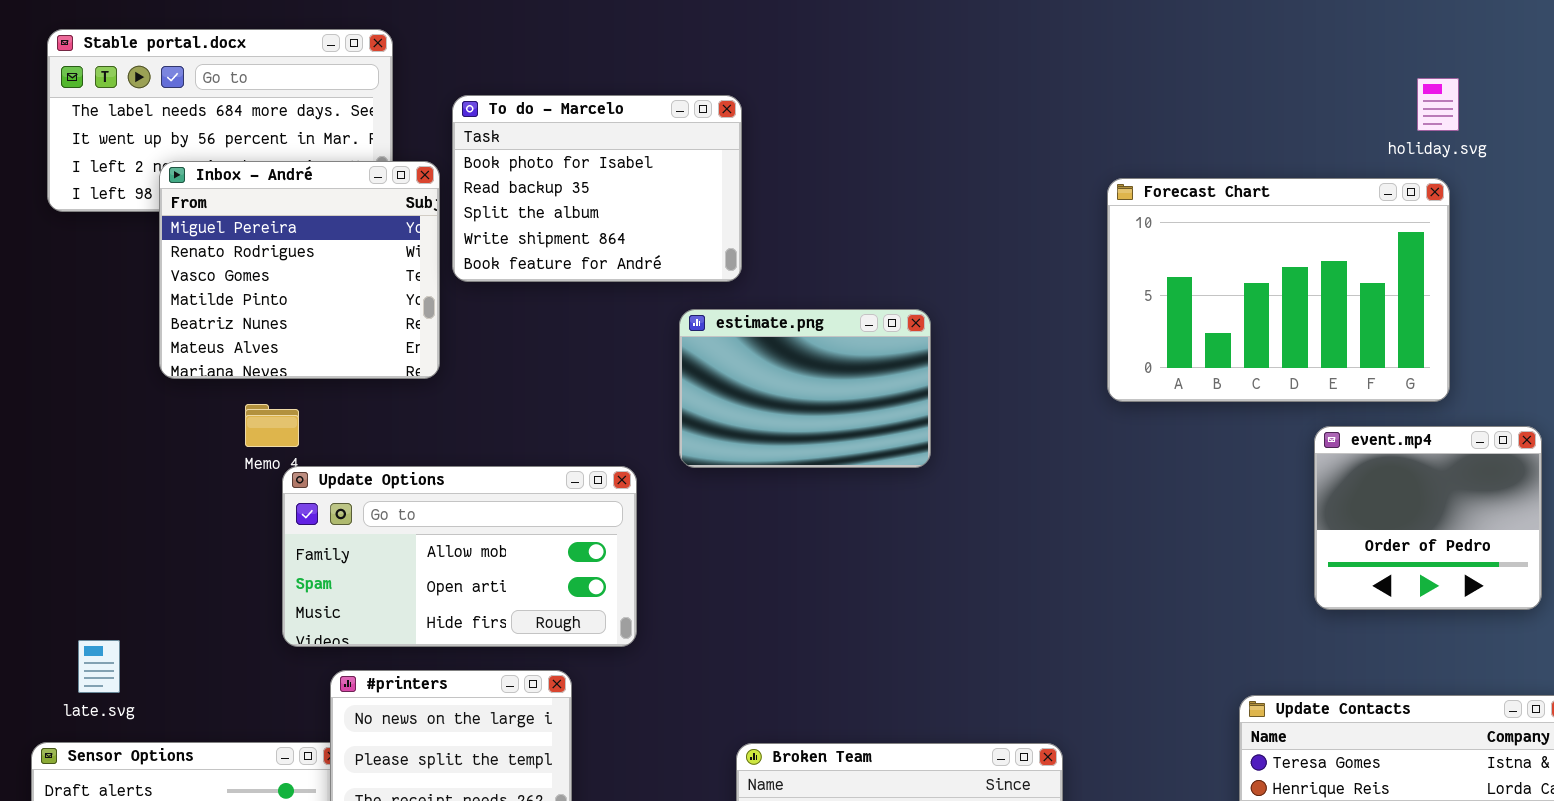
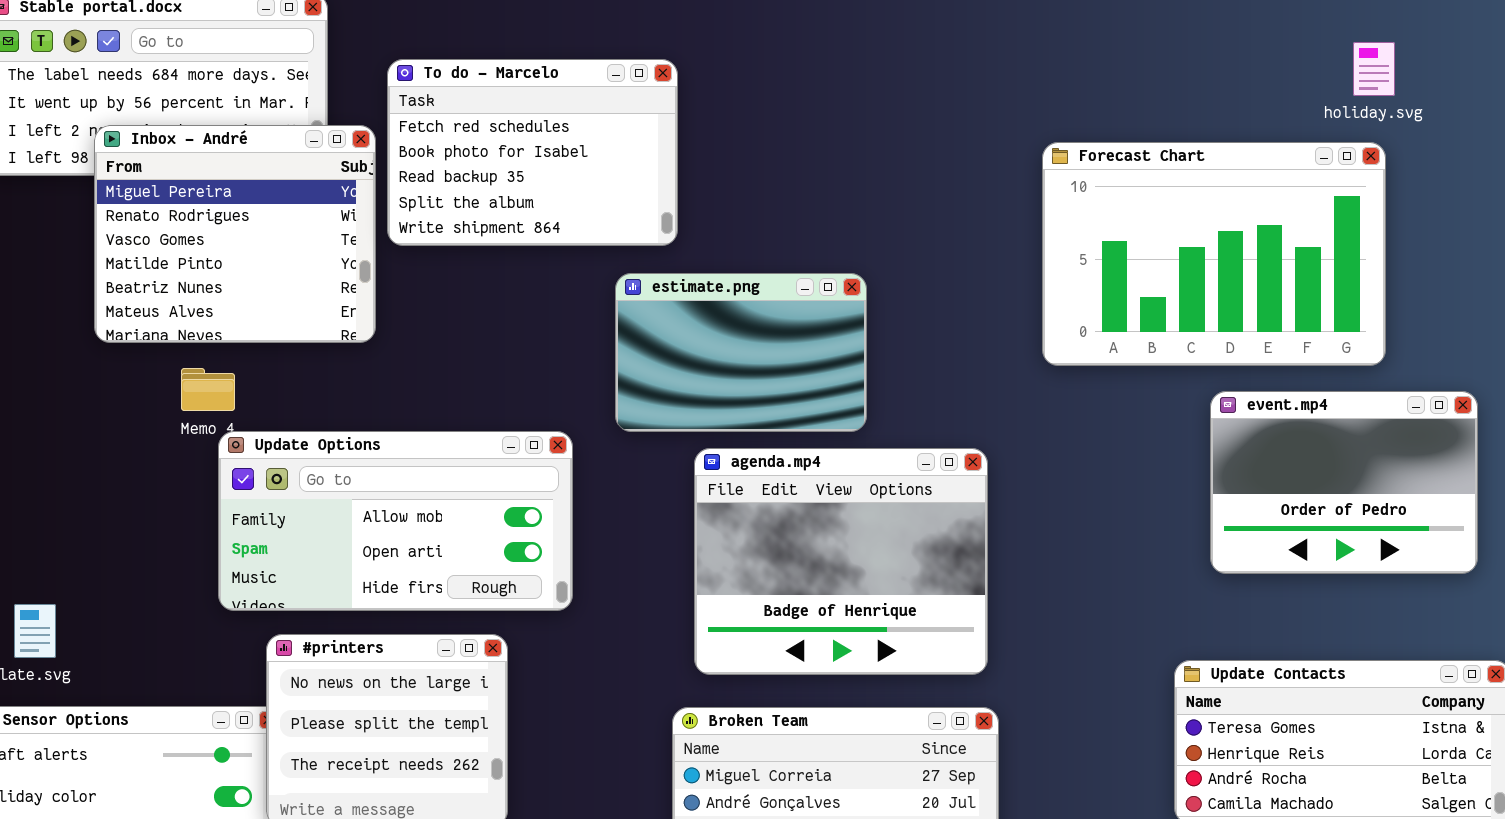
To do - Marcelo: [452,95,742,282] -> [387,59,678,246], scrolled up 1 row
event.mp4: [1314,426,1542,610] -> [1210,391,1478,574], resized
agenda.mp4: none -> [694,448,988,675], opened

